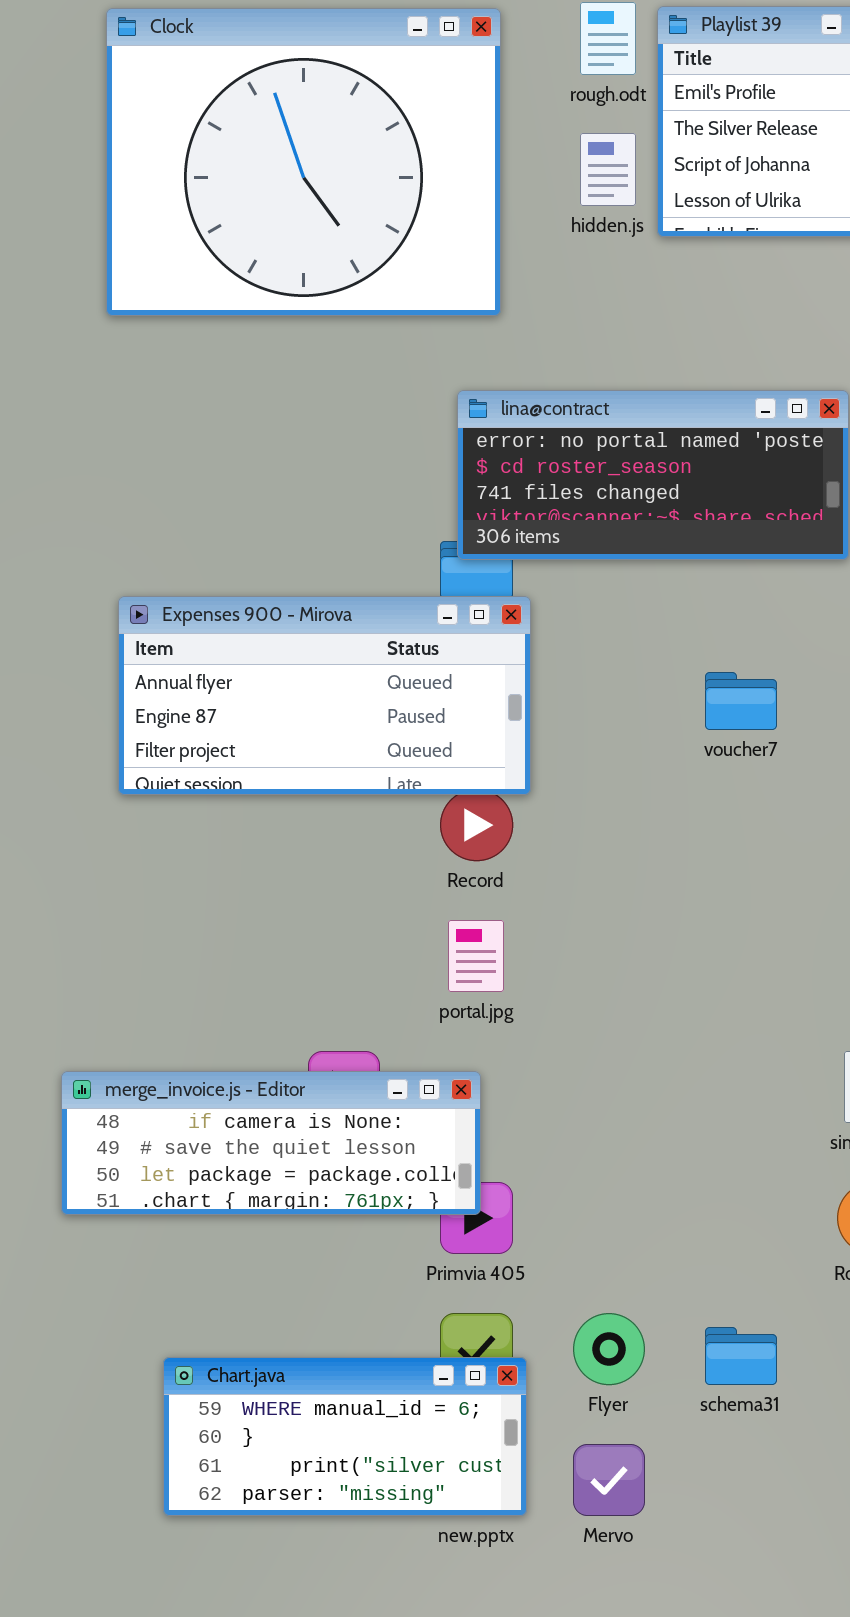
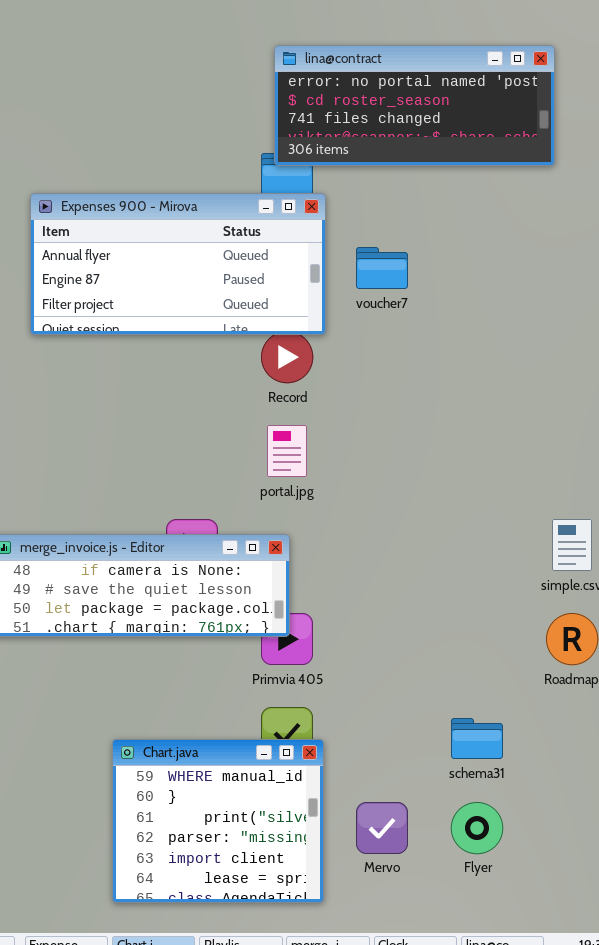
voucher7: [705,672,777,730] -> [356,247,408,289], moved
Flyer: [573,1313,645,1385] -> [451,802,503,854], moved
Chart.java: [163,1357,527,1516] -> [112,739,324,903], resized

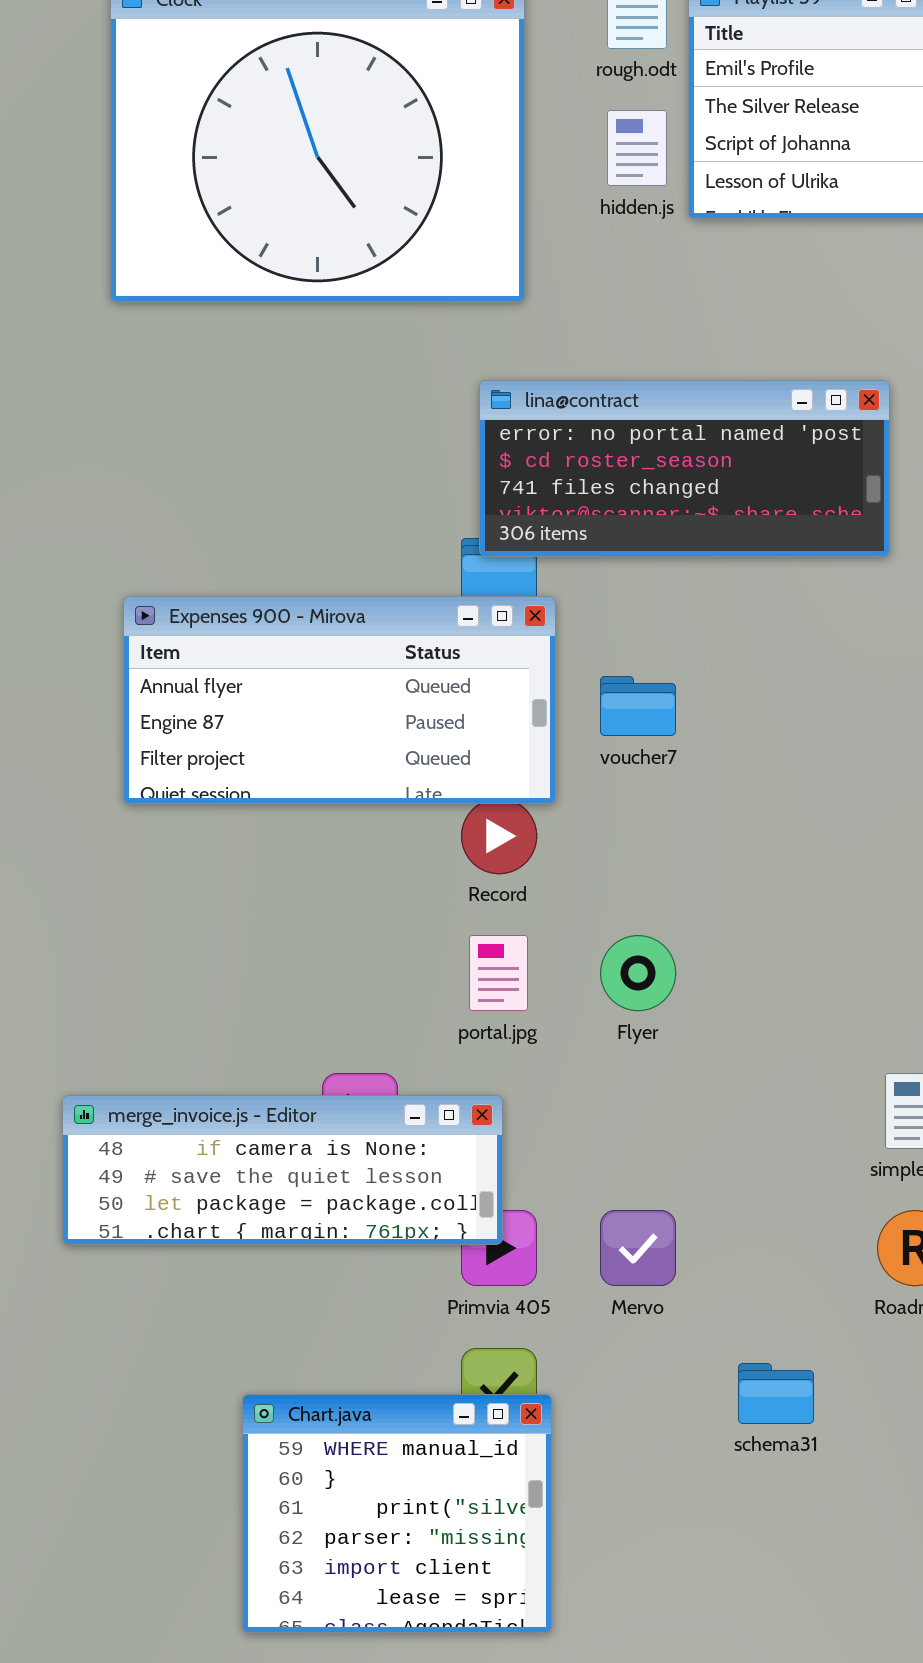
Mervo: [356,802,408,854] -> [600,1210,676,1286], moved
Flyer: [451,802,503,854] -> [600,935,676,1011], moved

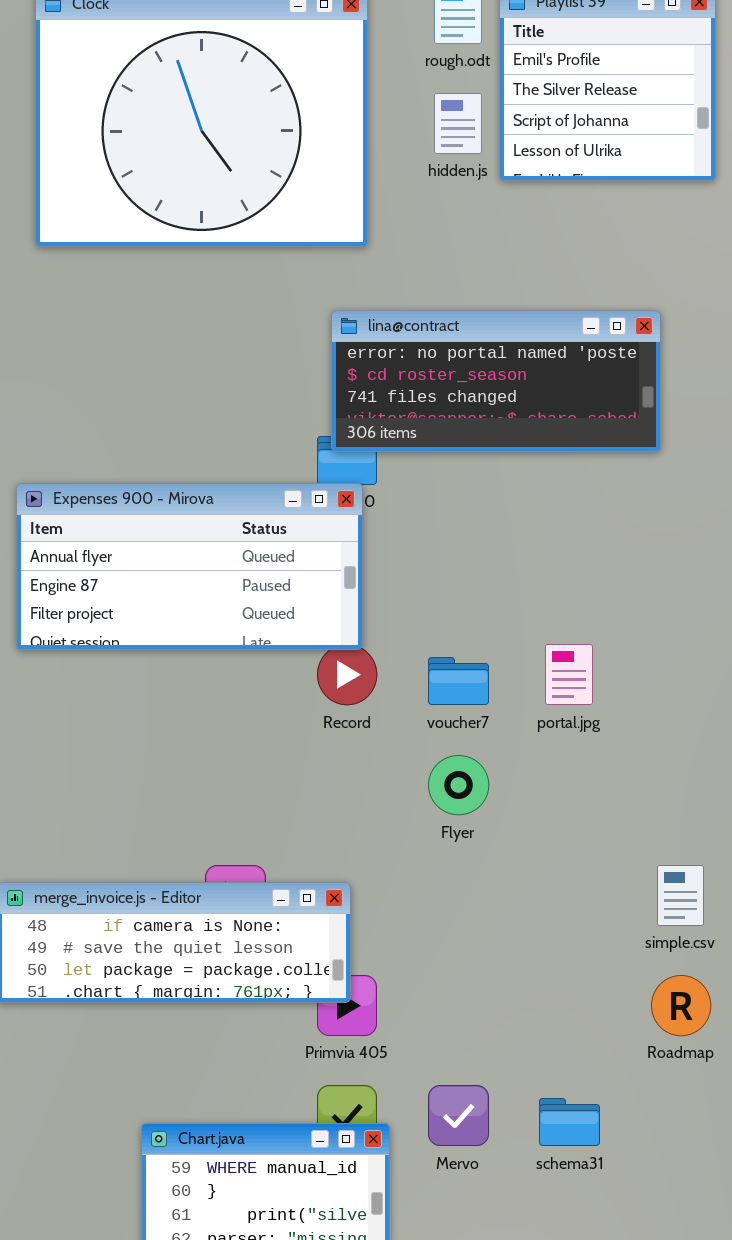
Expenses 900 - Mirova: [123,596,556,804] -> [16,483,363,650], moved
voucher7: [600,676,676,736] -> [428,657,489,705], moved
portal.jpg: [469,935,528,1011] -> [545,644,593,705], moved
Mervo: [600,1210,676,1286] -> [428,1085,489,1146], moved

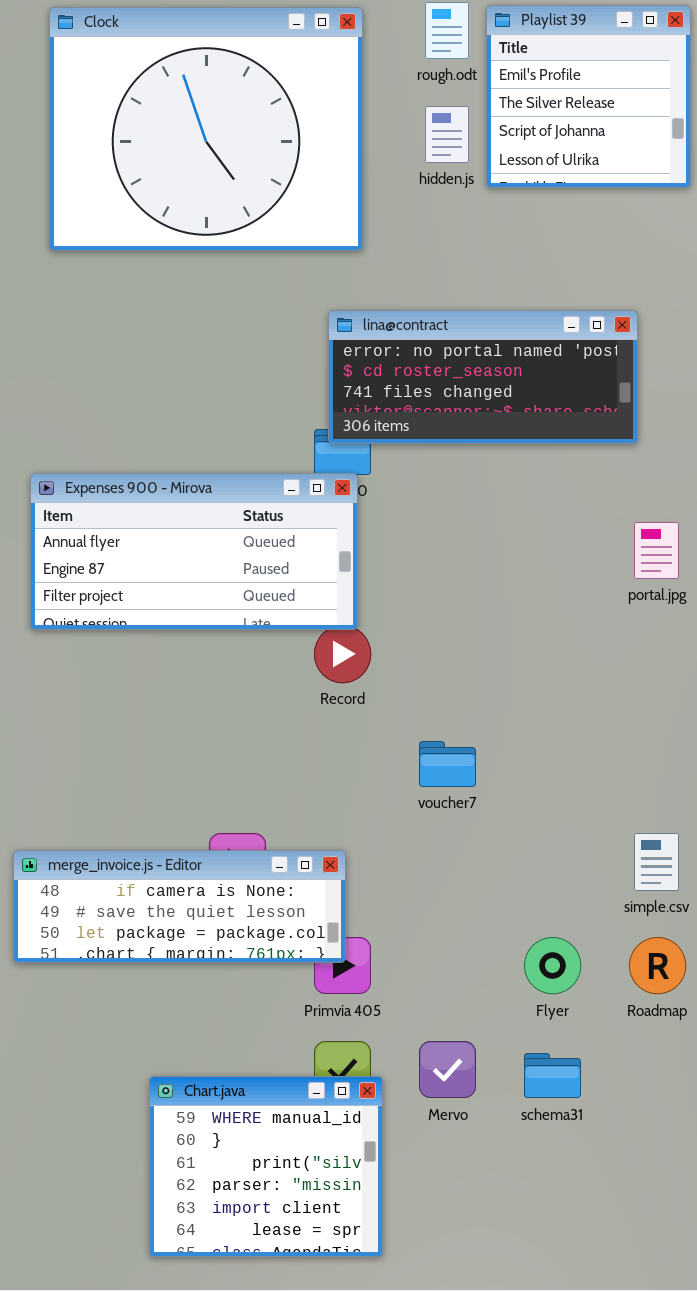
portal.jpg: [545,644,593,705] -> [634,522,679,579], moved
voucher7: [428,657,489,705] -> [419,741,476,787], moved
Flyer: [428,755,489,815] -> [524,937,581,994], moved

